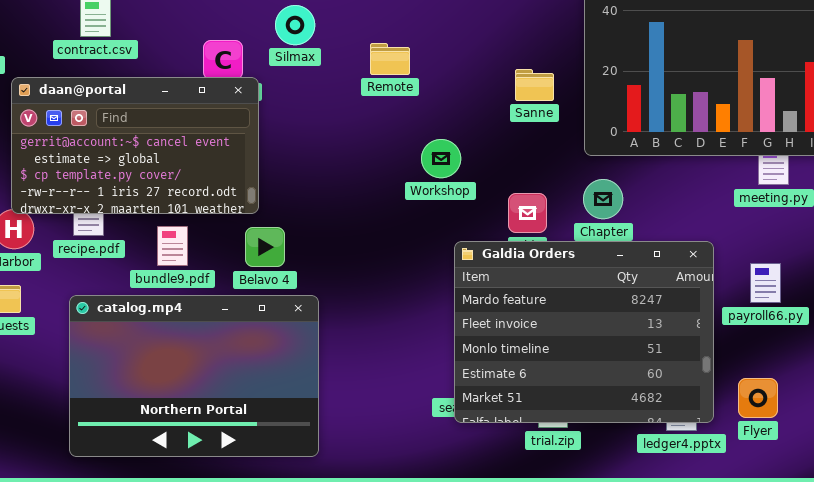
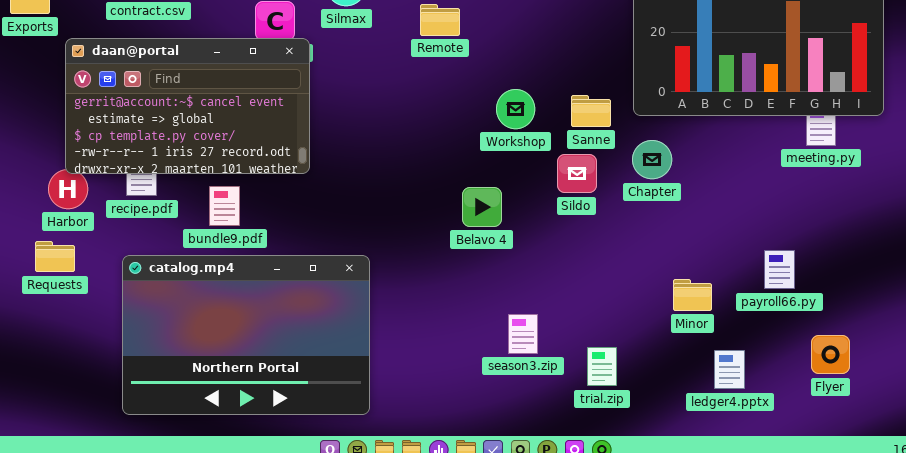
Sanne: [515,69,554,101] -> [571,95,611,127], moved
Workshop: [421,139,461,178] -> [496,89,535,129], moved
Belavo 4: [245,227,285,267] -> [462,187,502,227], moved
Galdia Orders: [454,241,714,423] -> none, closed
payroll66.py: [750,263,781,303] -> [764,250,795,289], moved
Flyer: [738,378,778,418] -> [811,335,850,374], moved

